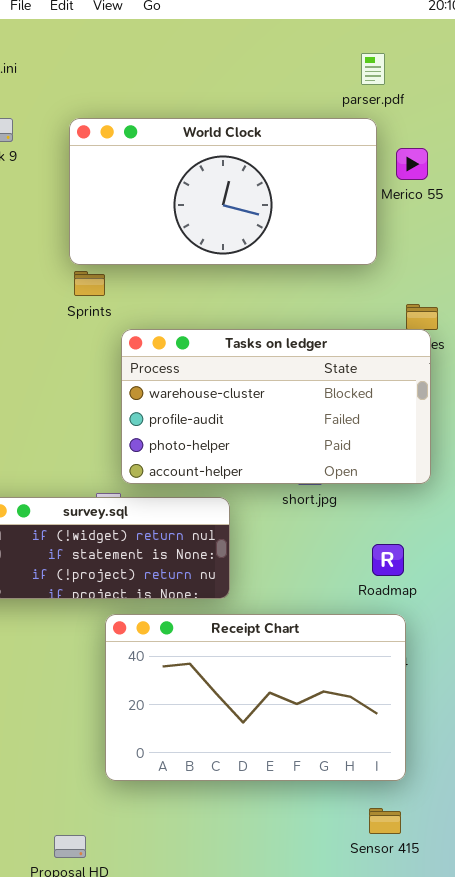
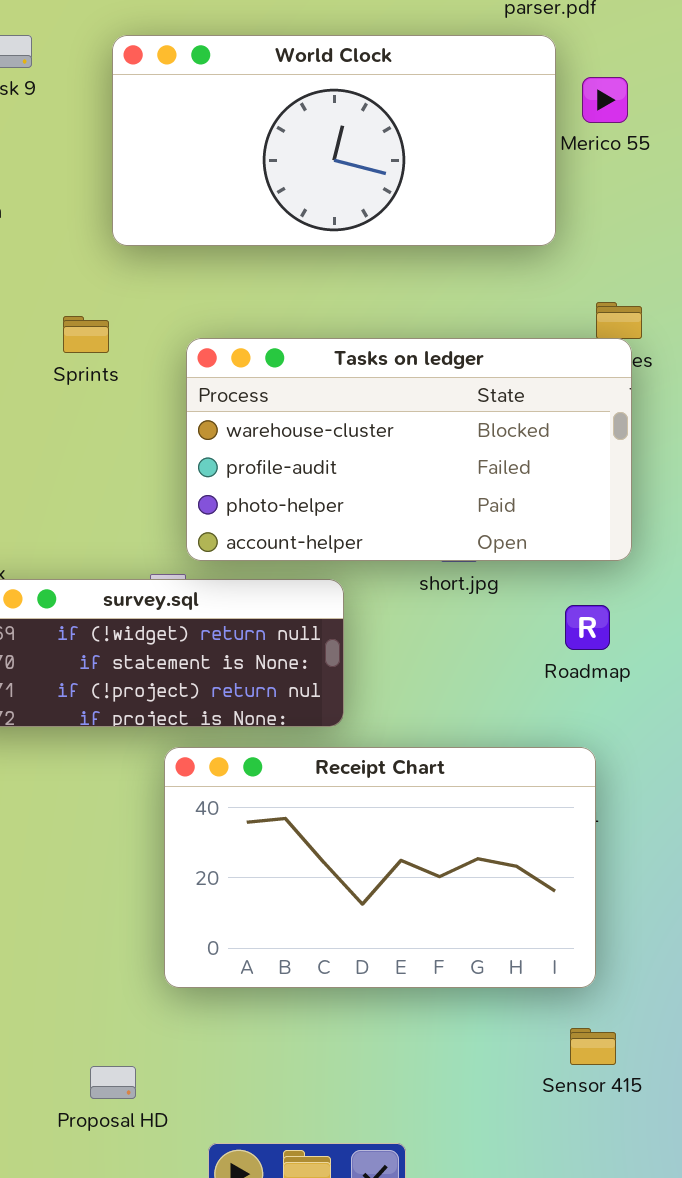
Sprints: [74,271,105,296] -> [63,316,109,353], moved
Roadmap: [372,544,404,576] -> [565,605,610,650], moved
Sensor 415: [369,808,401,834] -> [570,1028,616,1065], moved

